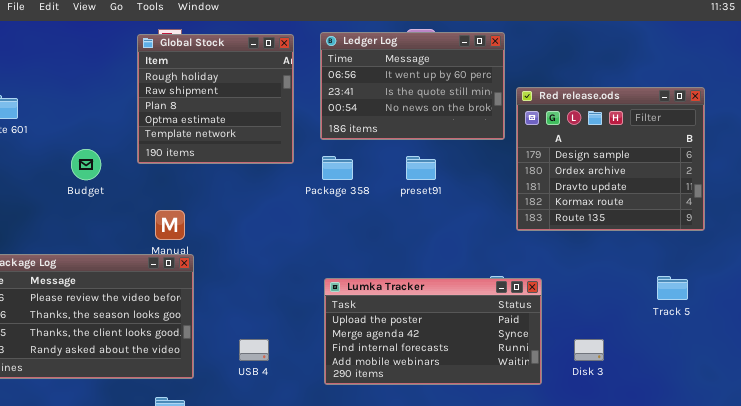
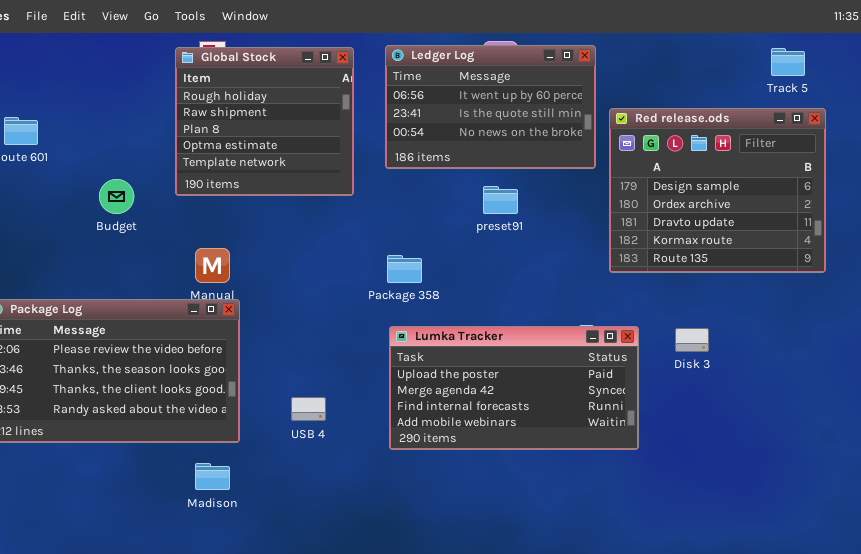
Package 358: [322,156,353,180] -> [387,255,422,283], moved
Track 5: [657,276,688,300] -> [771,48,805,76], moved
Disk 3: [574,339,604,361] -> [675,328,709,352], moved

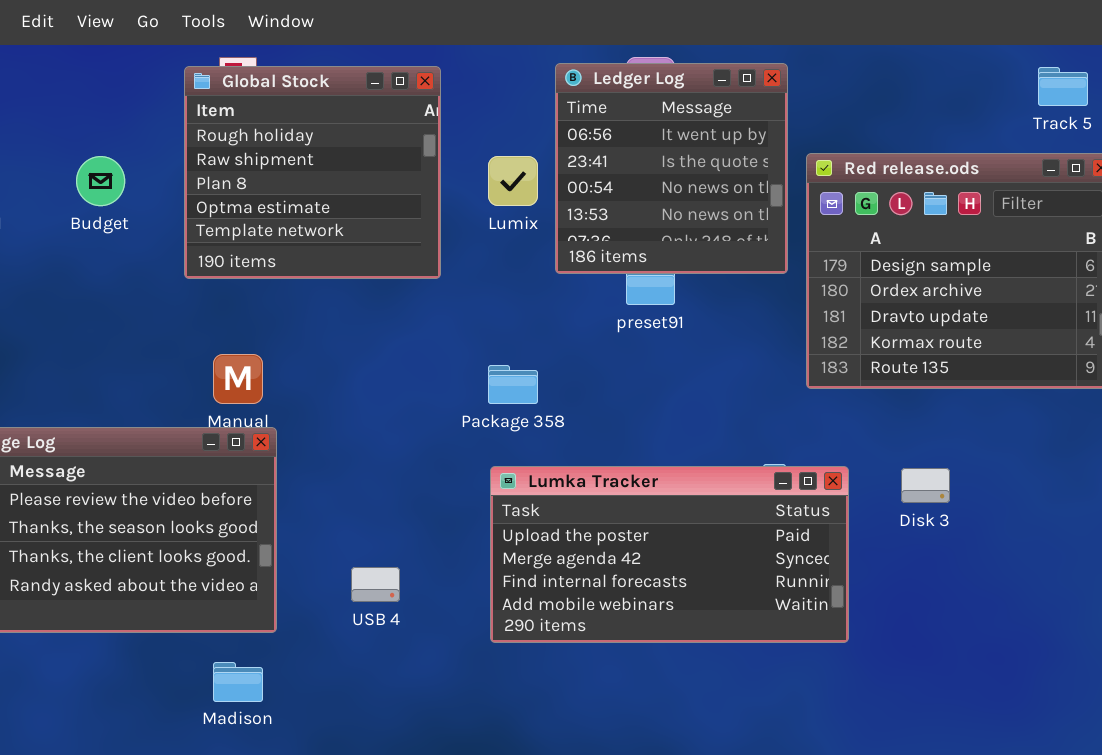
Ledger Log: [385,45,596,169] -> [555,63,788,274], resized
Budget: [99,179,134,214] -> [76,156,125,206], moved

